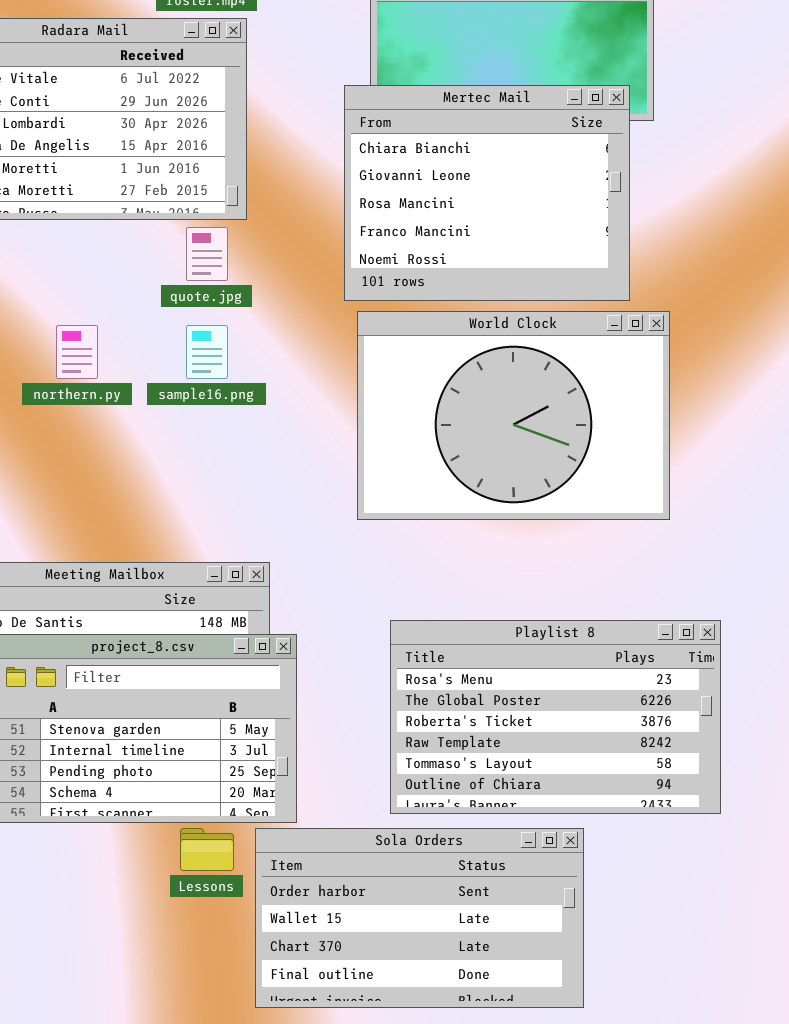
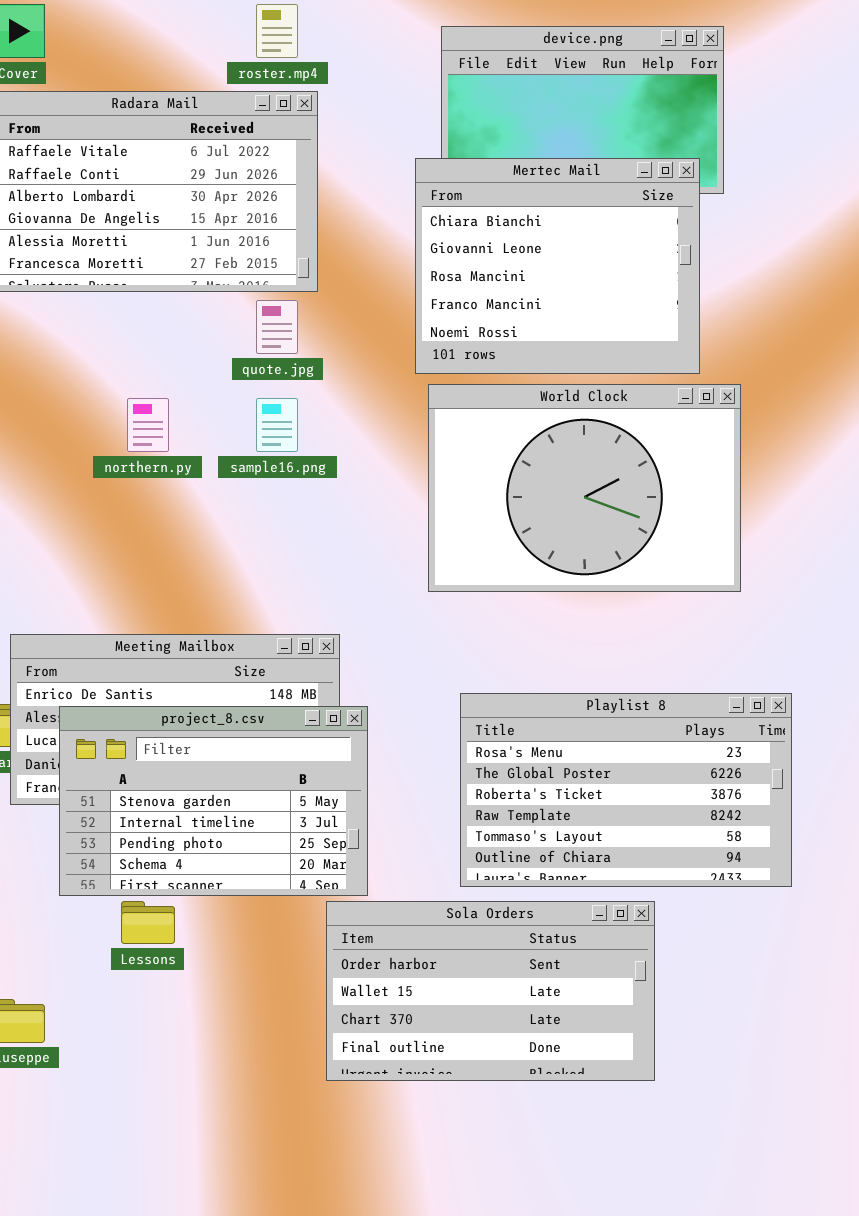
Lessons: [180,828,234,871] -> [121,901,175,944], moved

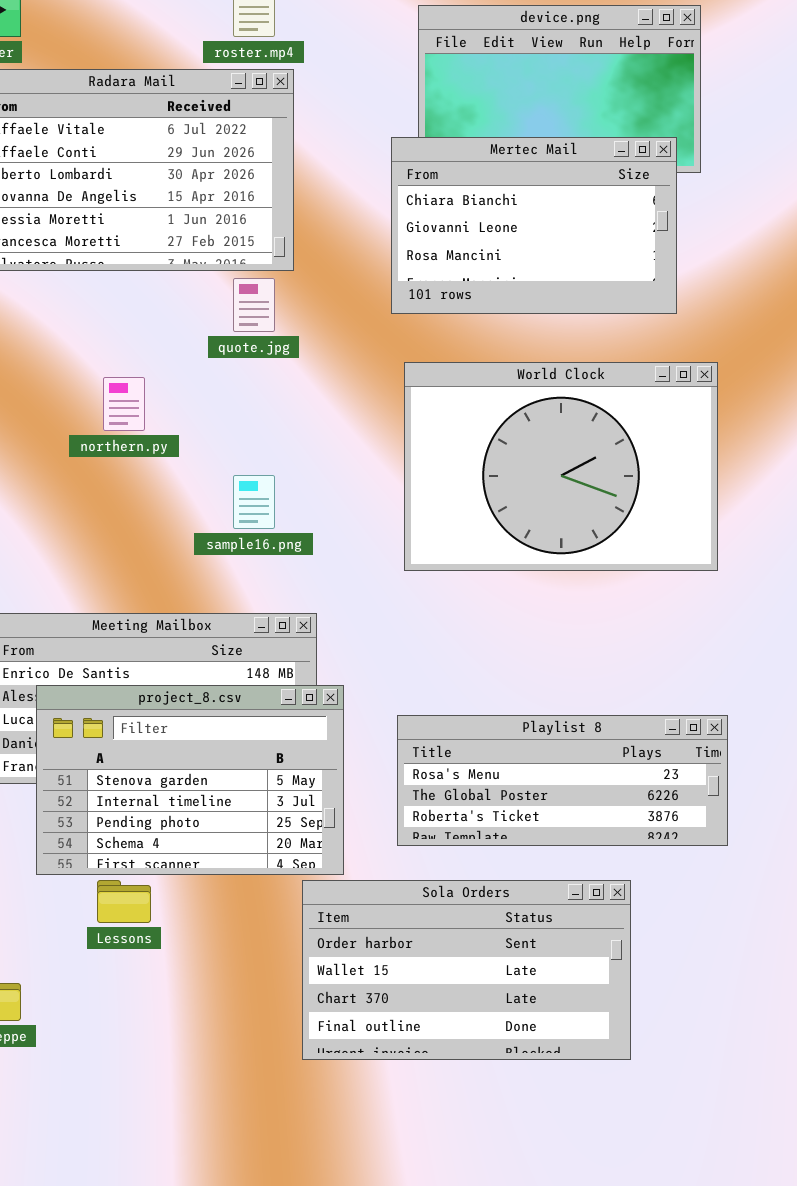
Mertec Mail: [415,158,700,374] -> [391,137,677,314], resized
sample16.png: [256,398,298,452] -> [233,475,275,529], moved
Playlist 8: [460,693,792,887] -> [397,715,728,846], moved, resized

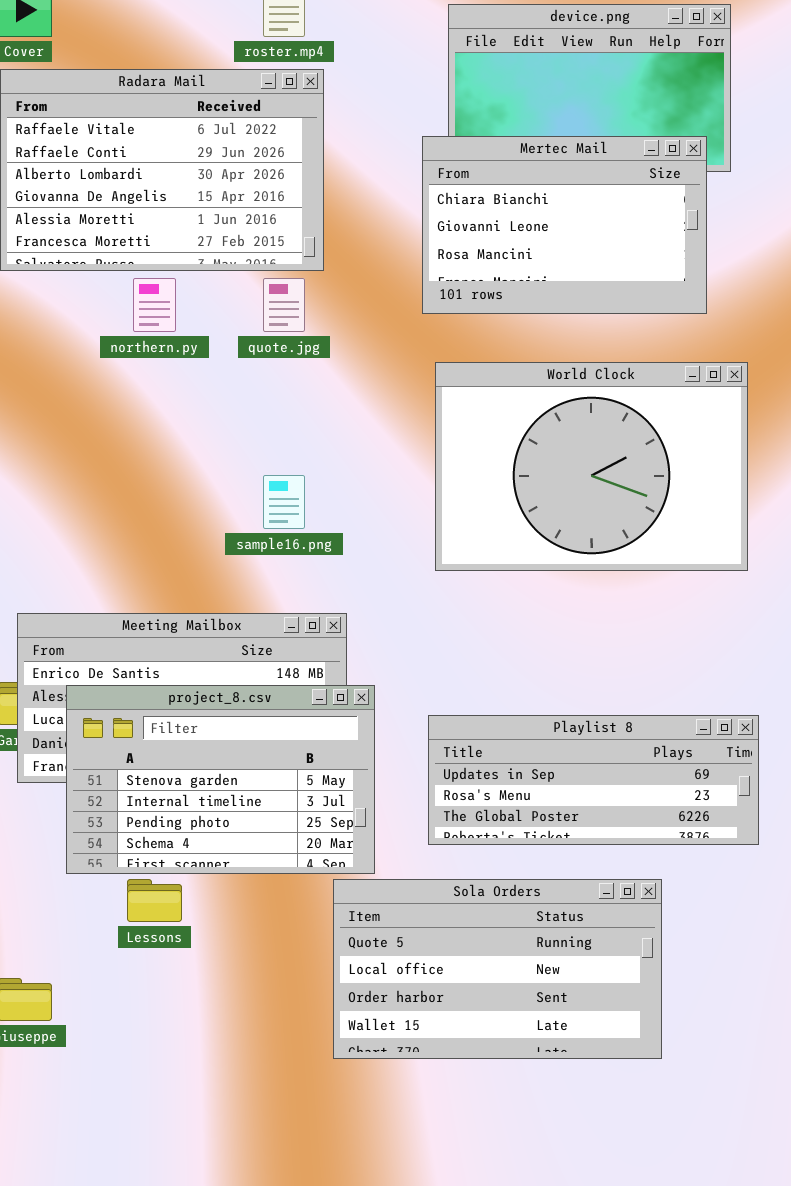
northern.py: [103,377,145,431] -> [133,278,176,332], moved
Playlist 8: [397,715,728,846] -> [428,715,759,845], scrolled up 1 row
Sola Orders: [302,880,631,1060] -> [333,879,662,1059], scrolled up 2 rows

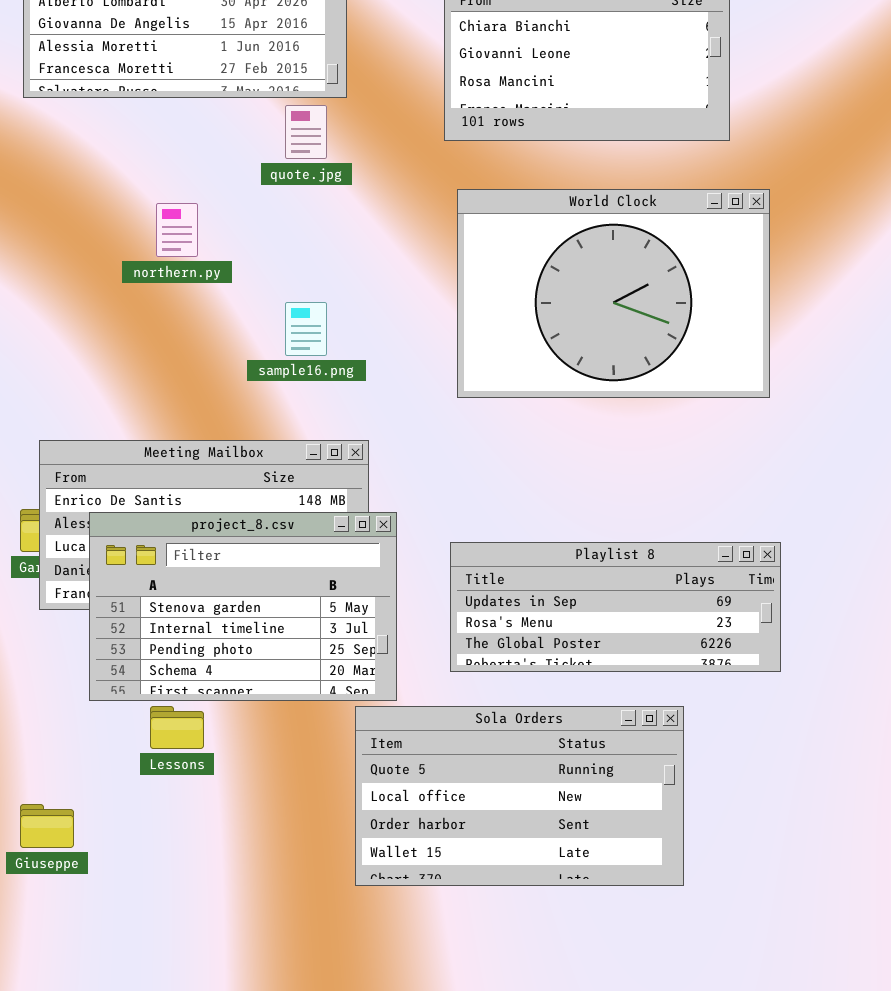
northern.py: [133,278,176,332] -> [156,203,198,257], moved

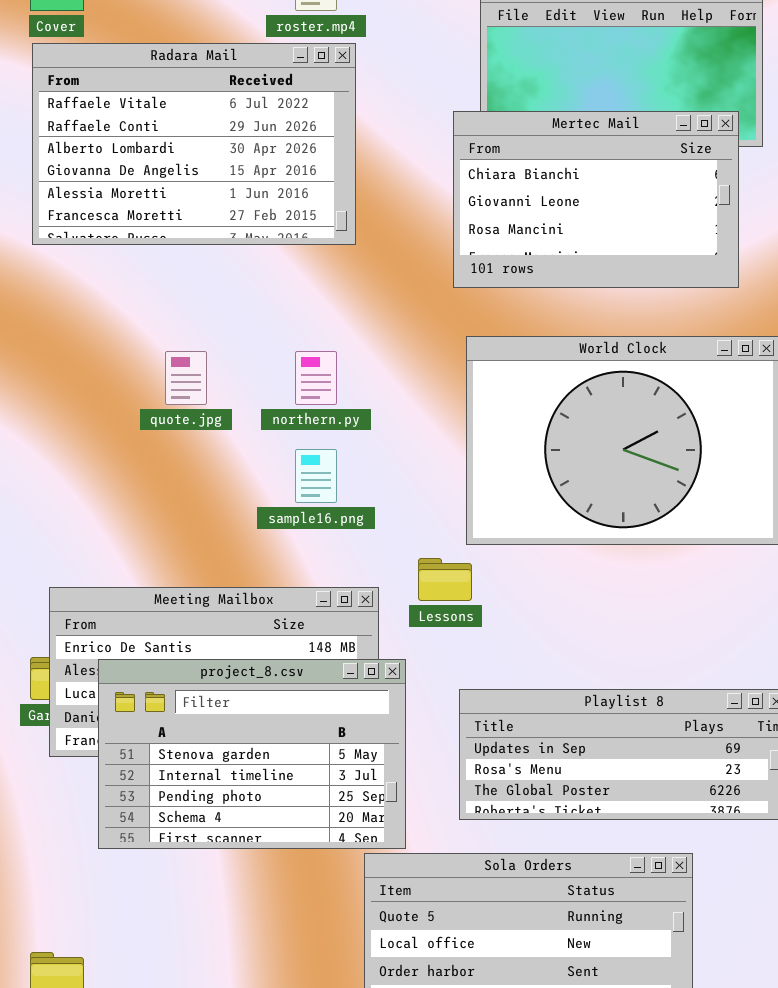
quote.jpg: [285,105,327,159] -> [165,351,207,405], moved
northern.py: [156,203,198,257] -> [295,351,337,405], moved
Lessons: [150,706,204,749] -> [418,558,472,601], moved

